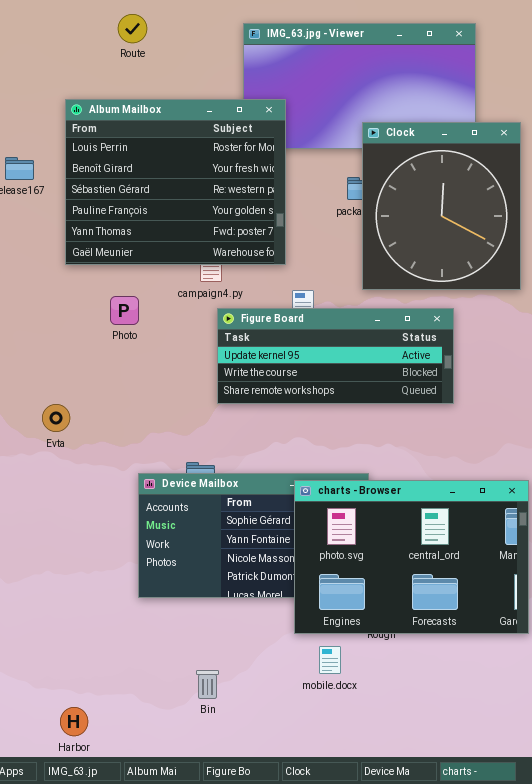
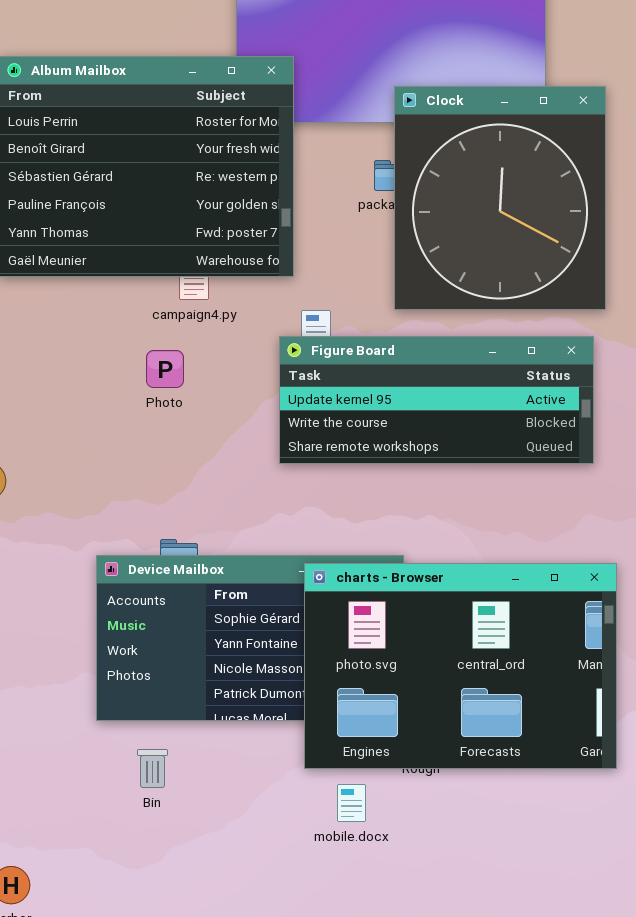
Photo: [110,296,139,325] -> [146,350,184,388], moved
Figure Board: [217,308,454,404] -> [279,336,594,464], moved
Bin: [196,670,219,699] -> [137,749,168,788], moved

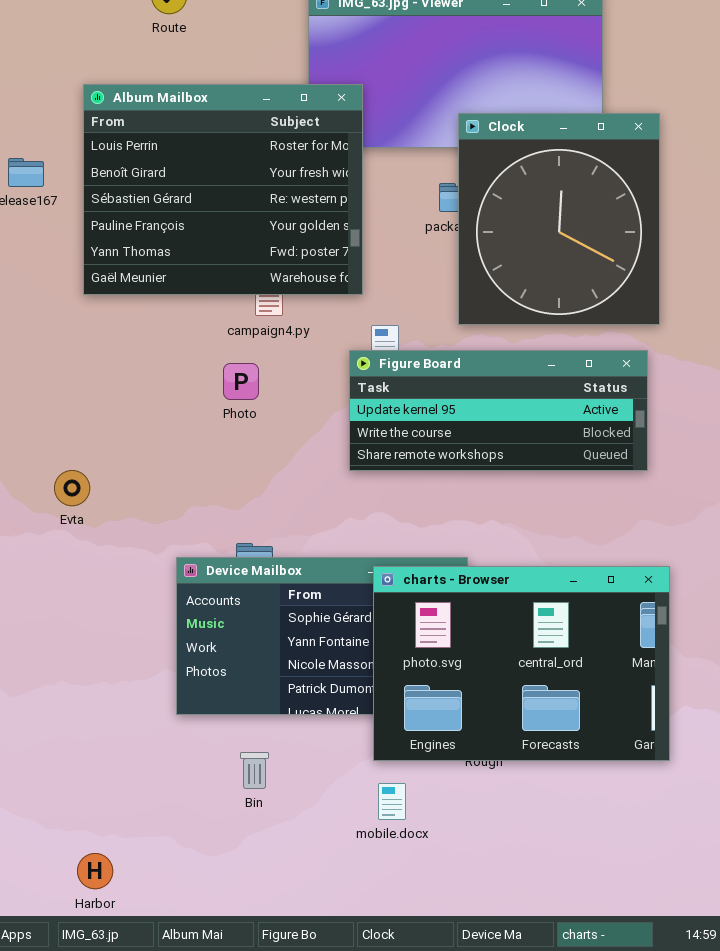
Bin: [137,749,168,788] -> [240,752,269,789], moved
mobile.docx: [337,784,366,822] -> [378,783,406,820], moved

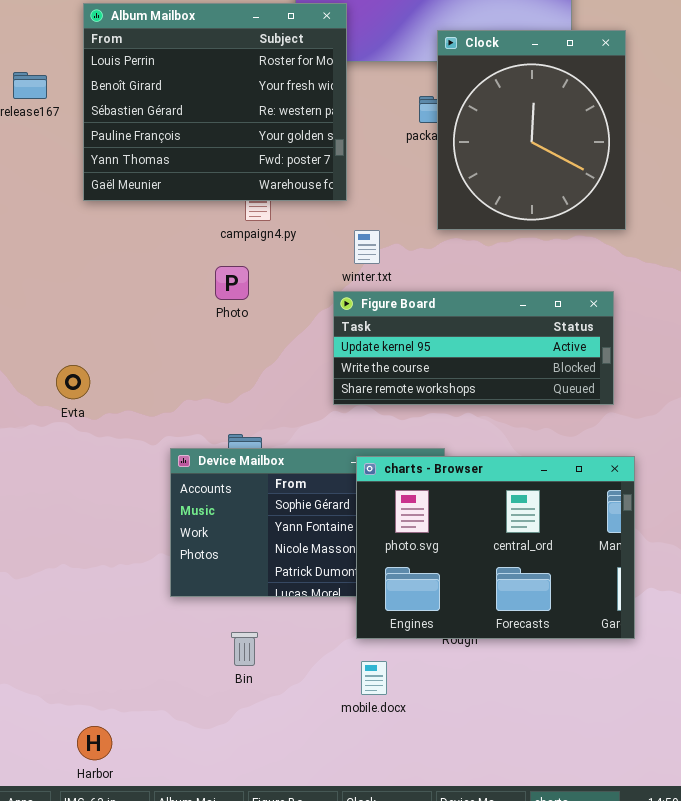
Figure Board: [349,350,648,471] -> [333,291,614,405], moved

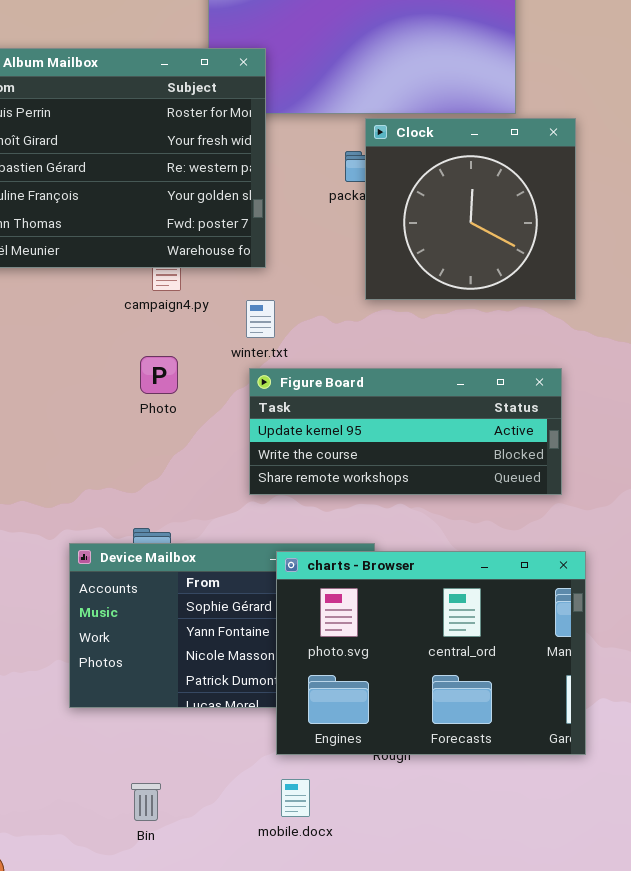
Clock: [437,30,626,230] -> [365,118,576,300], resized
winter.txt: [354,230,380,264] -> [246,300,275,338], moved
Photo: [215,266,249,300] -> [140,356,178,394], moved
Bin: [231,632,258,666] -> [131,783,161,821], moved

